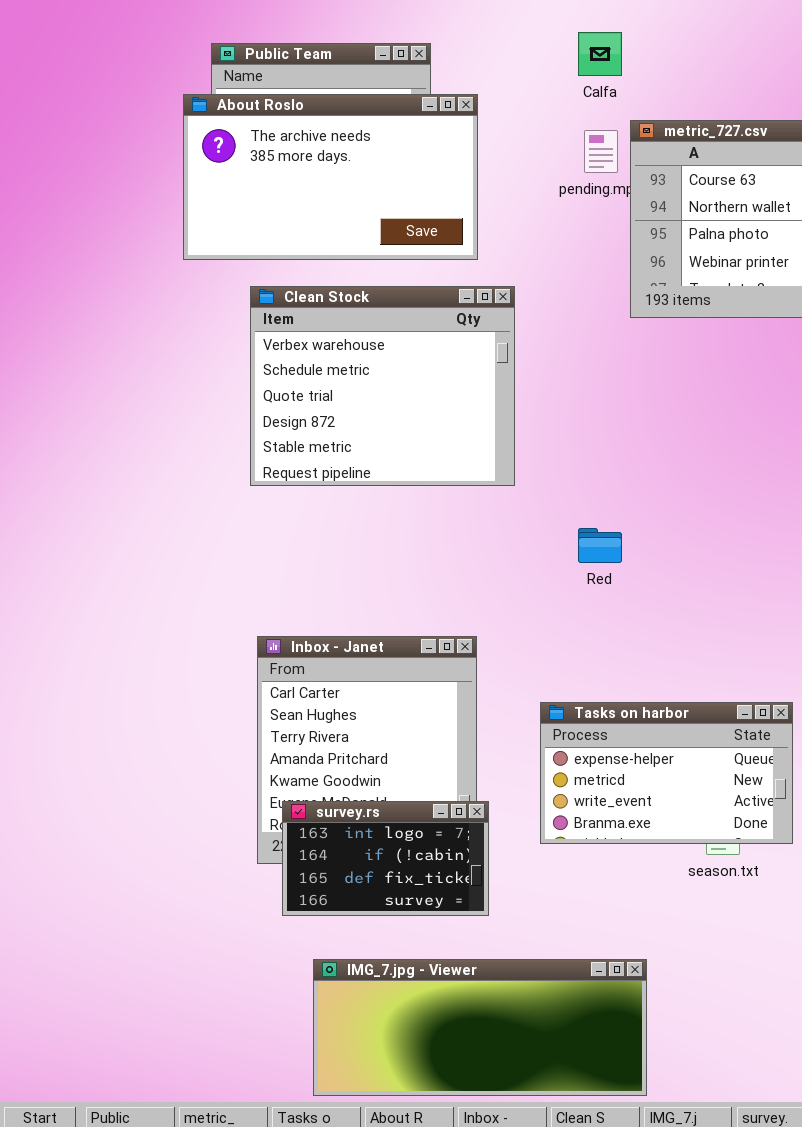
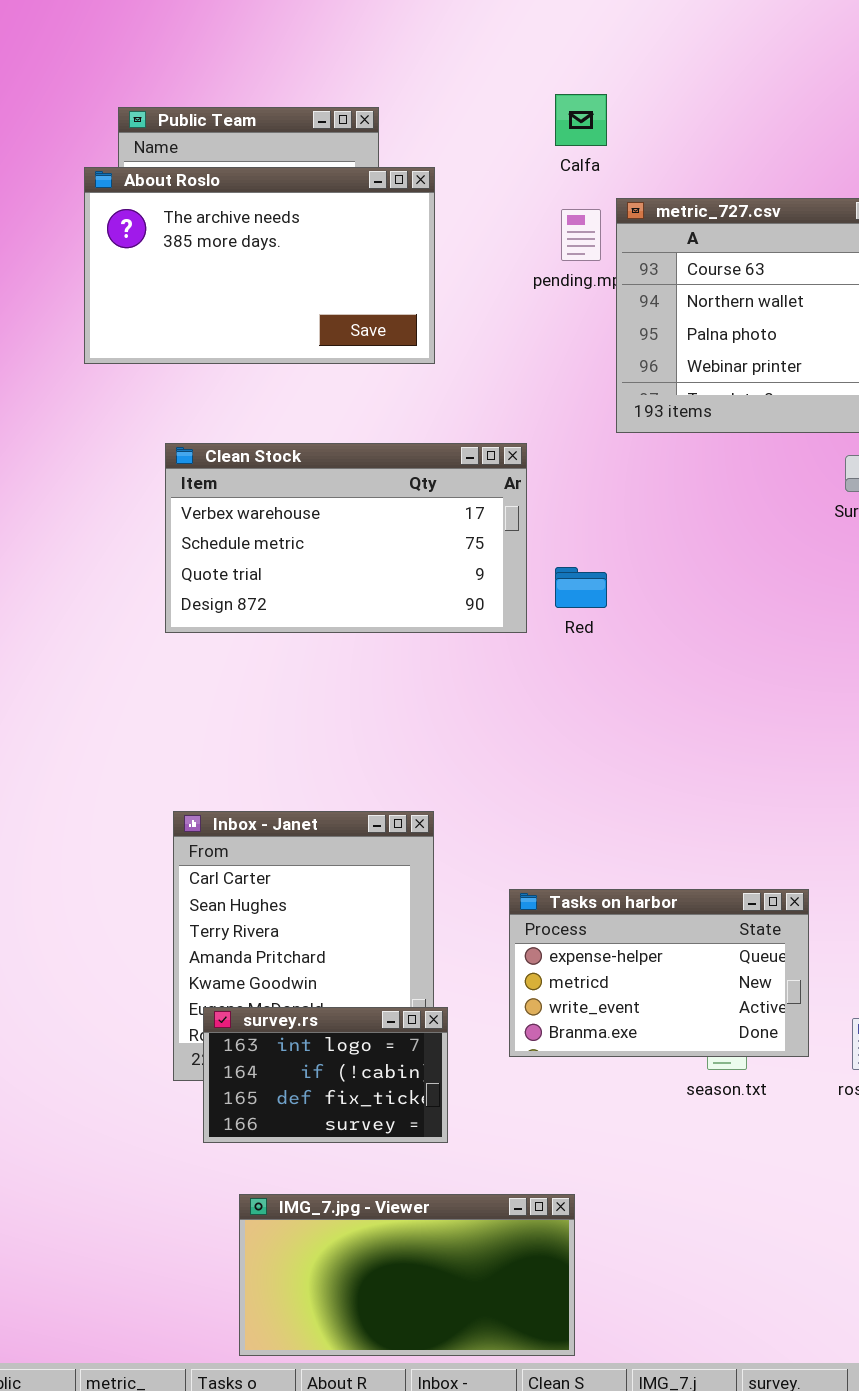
Clean Stock: [250,286,515,486] -> [165,443,527,633], resized
Red: [578,528,622,563] -> [555,567,607,608], moved
IMG_7.jpg - Viewer: [313,959,647,1096] -> [239,1194,575,1356], resized

